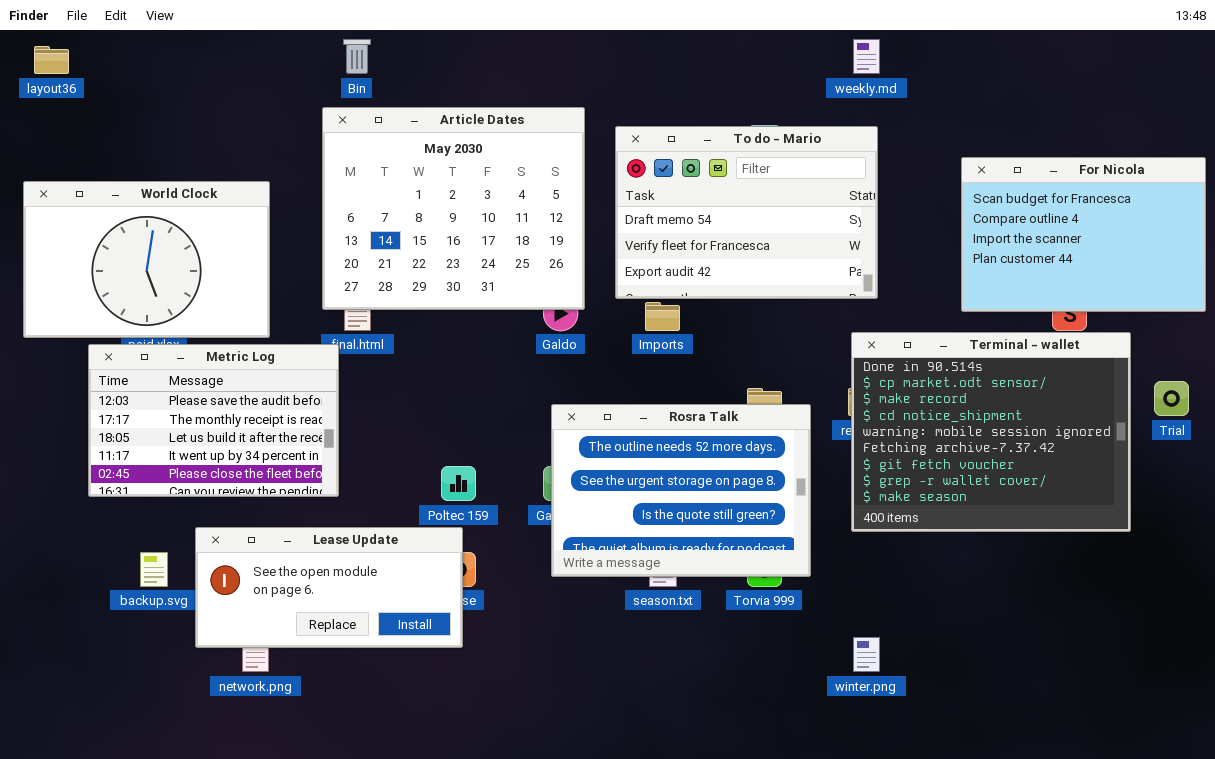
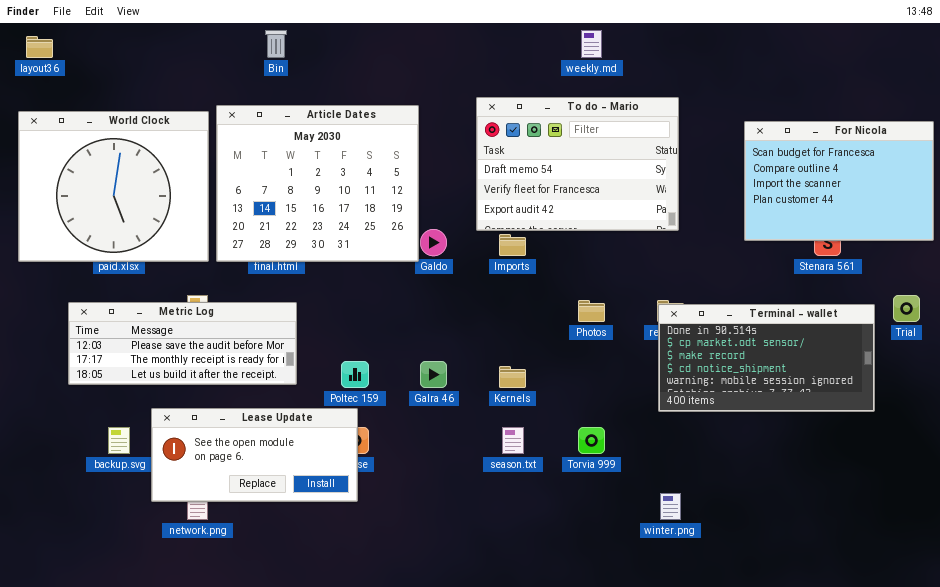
weekly.md: [853,39,880,74] -> [581,30,602,58], moved
Article Dates: [322,107,585,310] -> [216,105,419,262], moved
World Clock: [23,181,270,338] -> [18,111,209,262], resized
Terminal - wallet: [851,332,1131,532] -> [658,304,875,412], resized
Metric Log: [88,344,339,497] -> [68,302,297,385], resized
Rosra Talk: [551,404,811,577] -> none, closed

